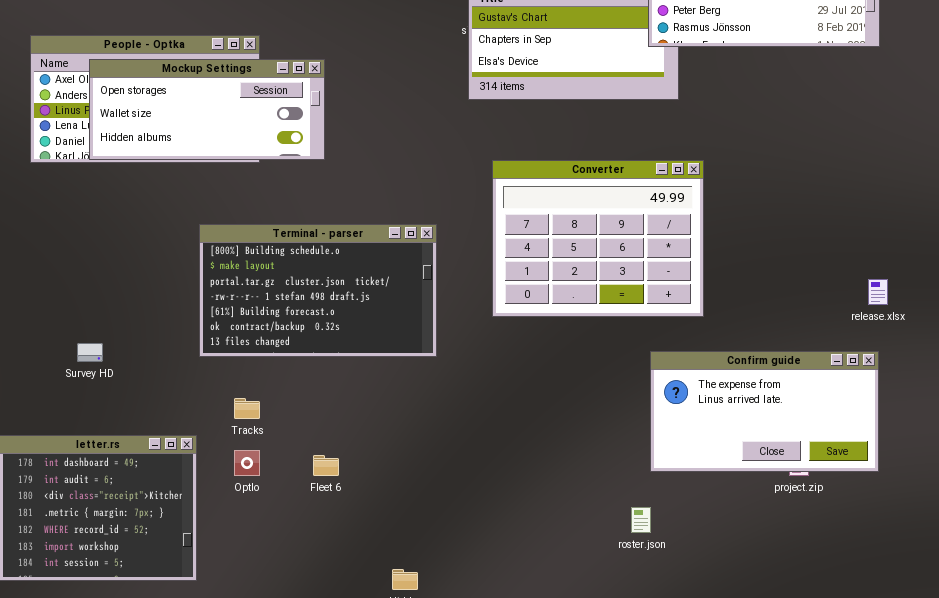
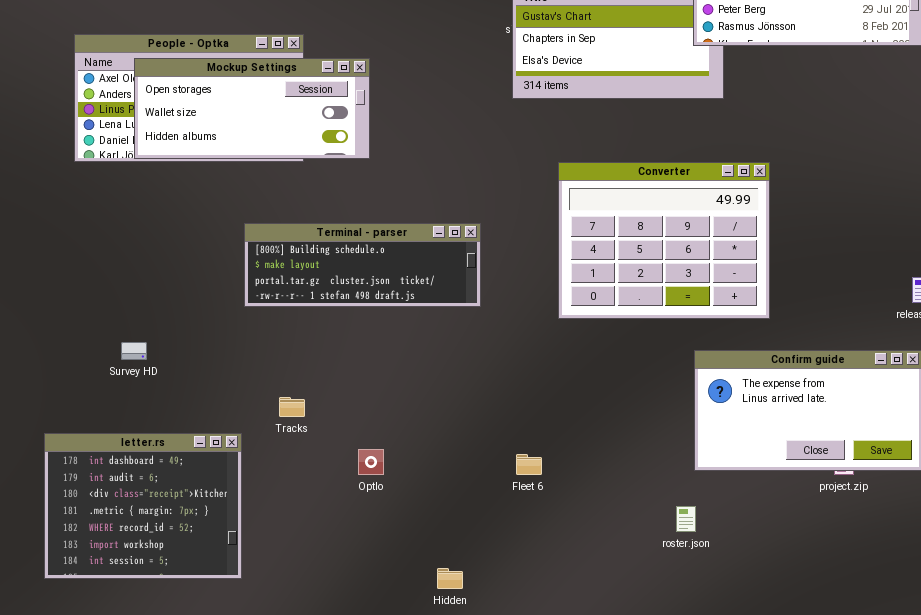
Converter: [492,160,704,317] -> [558,162,770,319], moved
Terminal - parser: [199,224,437,357] -> [244,223,481,307], resized
Optlo: [234,450,260,476] -> [358,449,384,475], moved
Fleet 6: [313,455,339,476] -> [516,454,542,475], moved

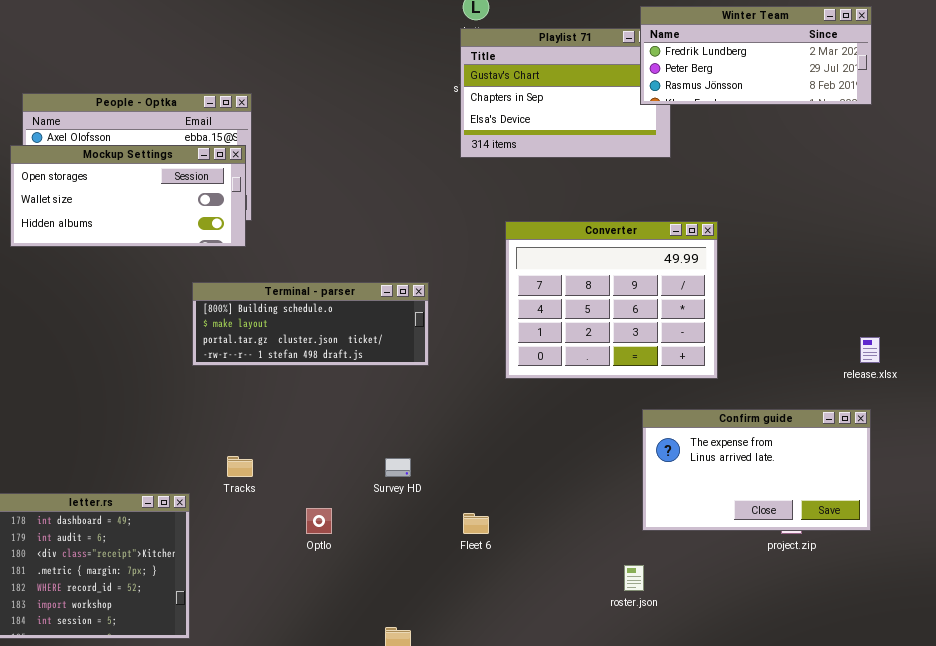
Mockup Settings: [134,58,370,159] -> [10,145,246,247], moved
Survey HD: [121,342,147,360] -> [385,458,411,477], moved

